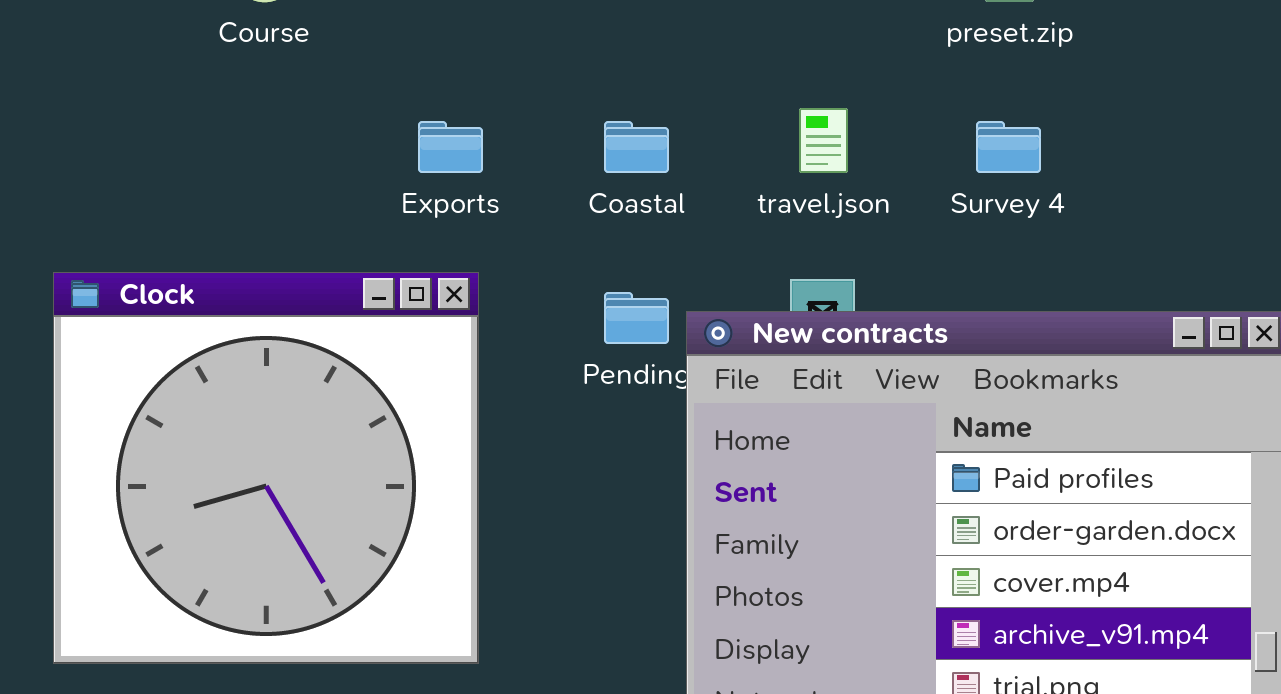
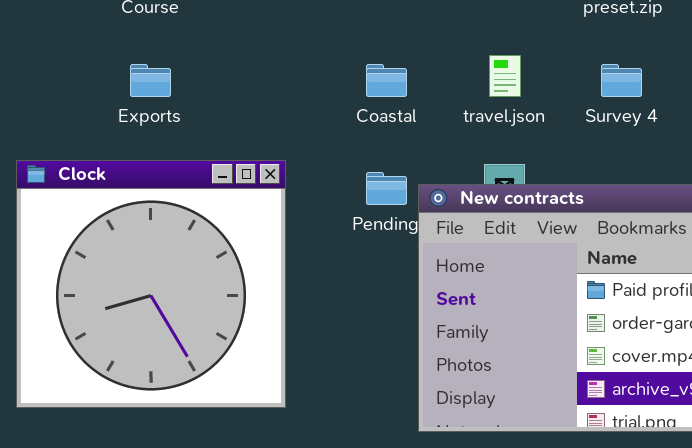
Exports: [418,121,483,173] -> [130,64,171,97], moved

